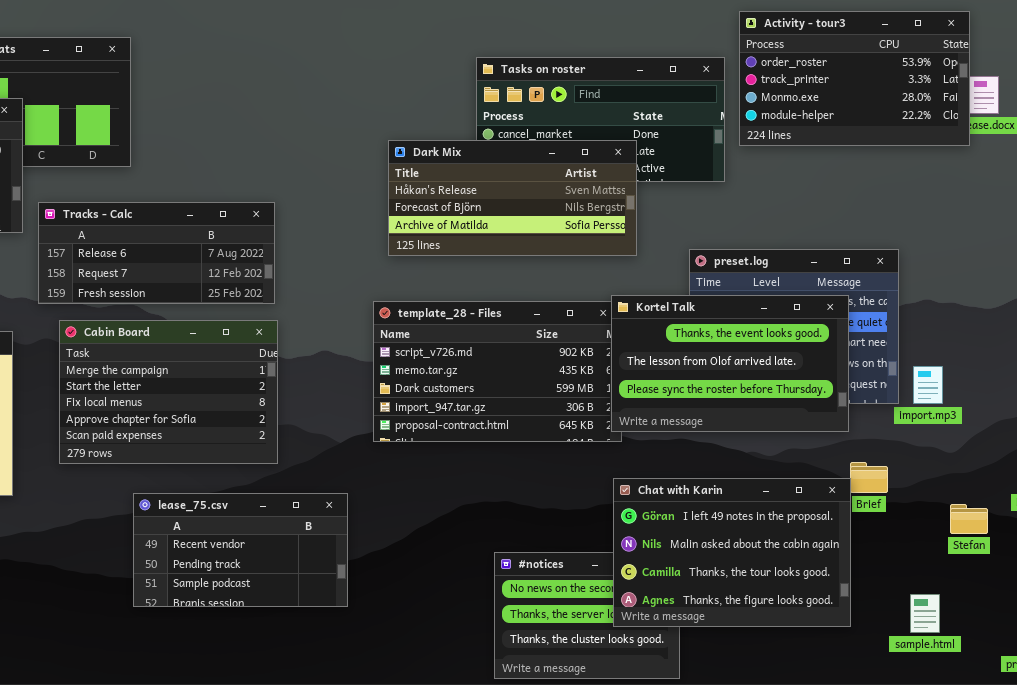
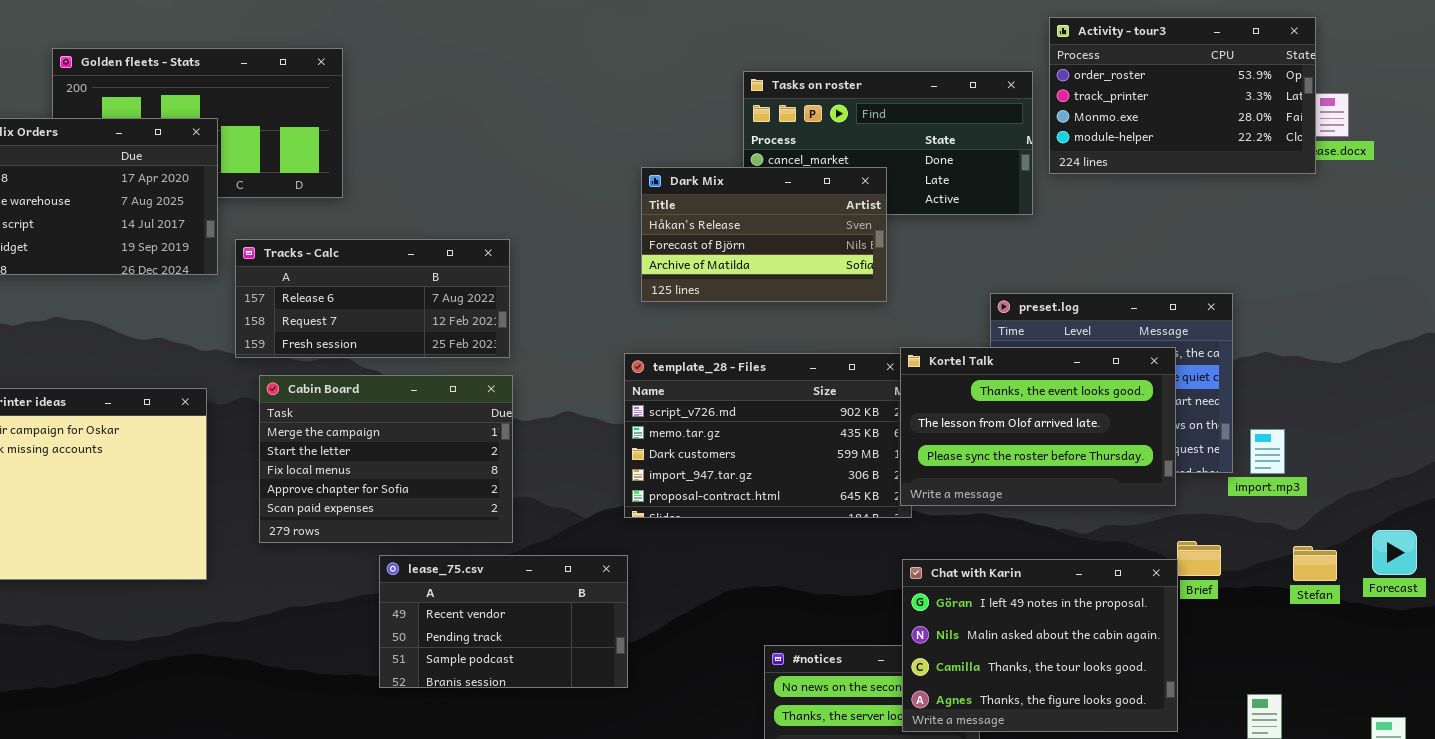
Dark Mix: [388,140,637,256] -> [641,167,887,302], resized
lease_75.csv: [133,493,348,607] -> [379,555,628,688], moved
Stefan: [950,504,988,534] -> [1293,546,1337,581], moved

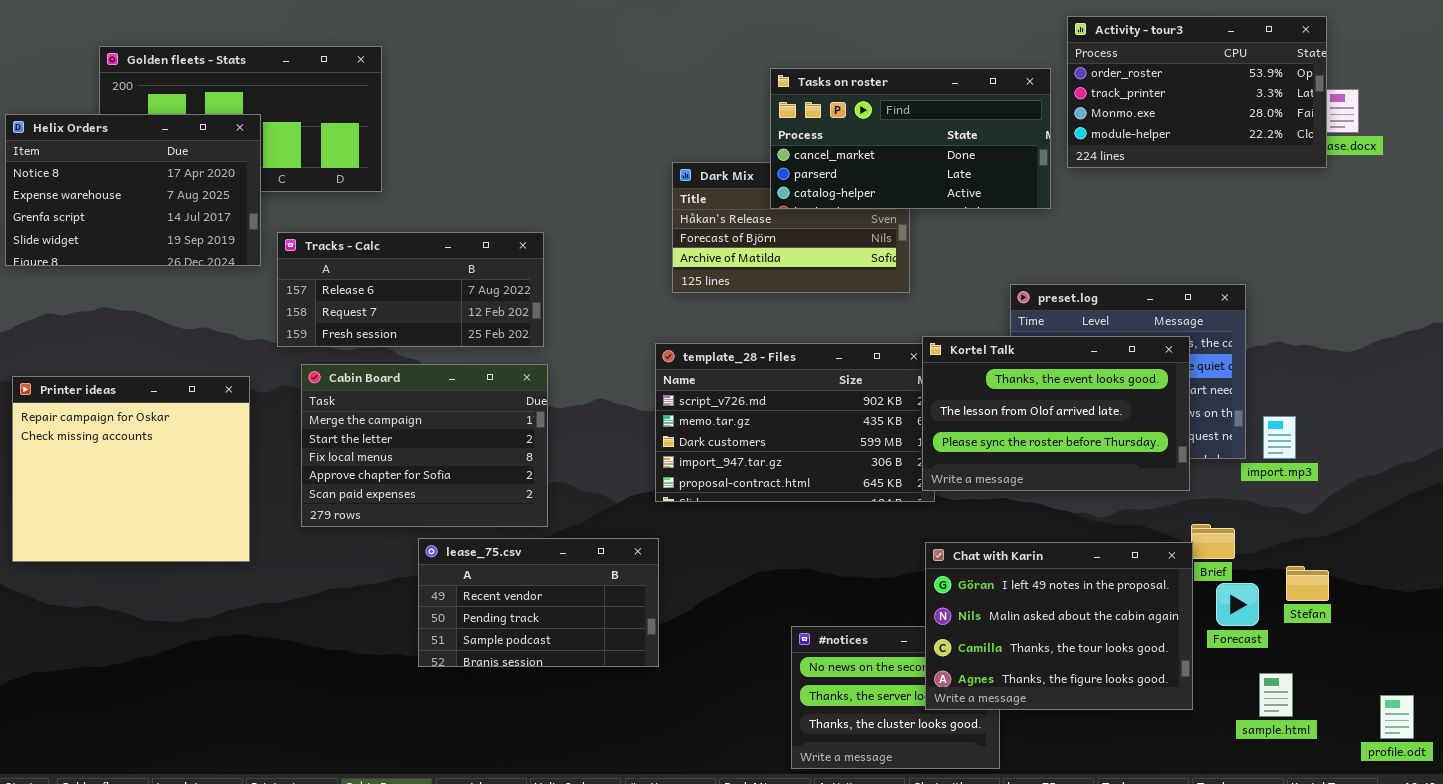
Tasks on roster: [743,71,1033,215] -> [770,68,1051,209], raised
Forecast: [1372,530,1417,575] -> [1216,583,1259,626], moved
Stefan: [1293,546,1337,581] -> [1286,566,1329,601], moved

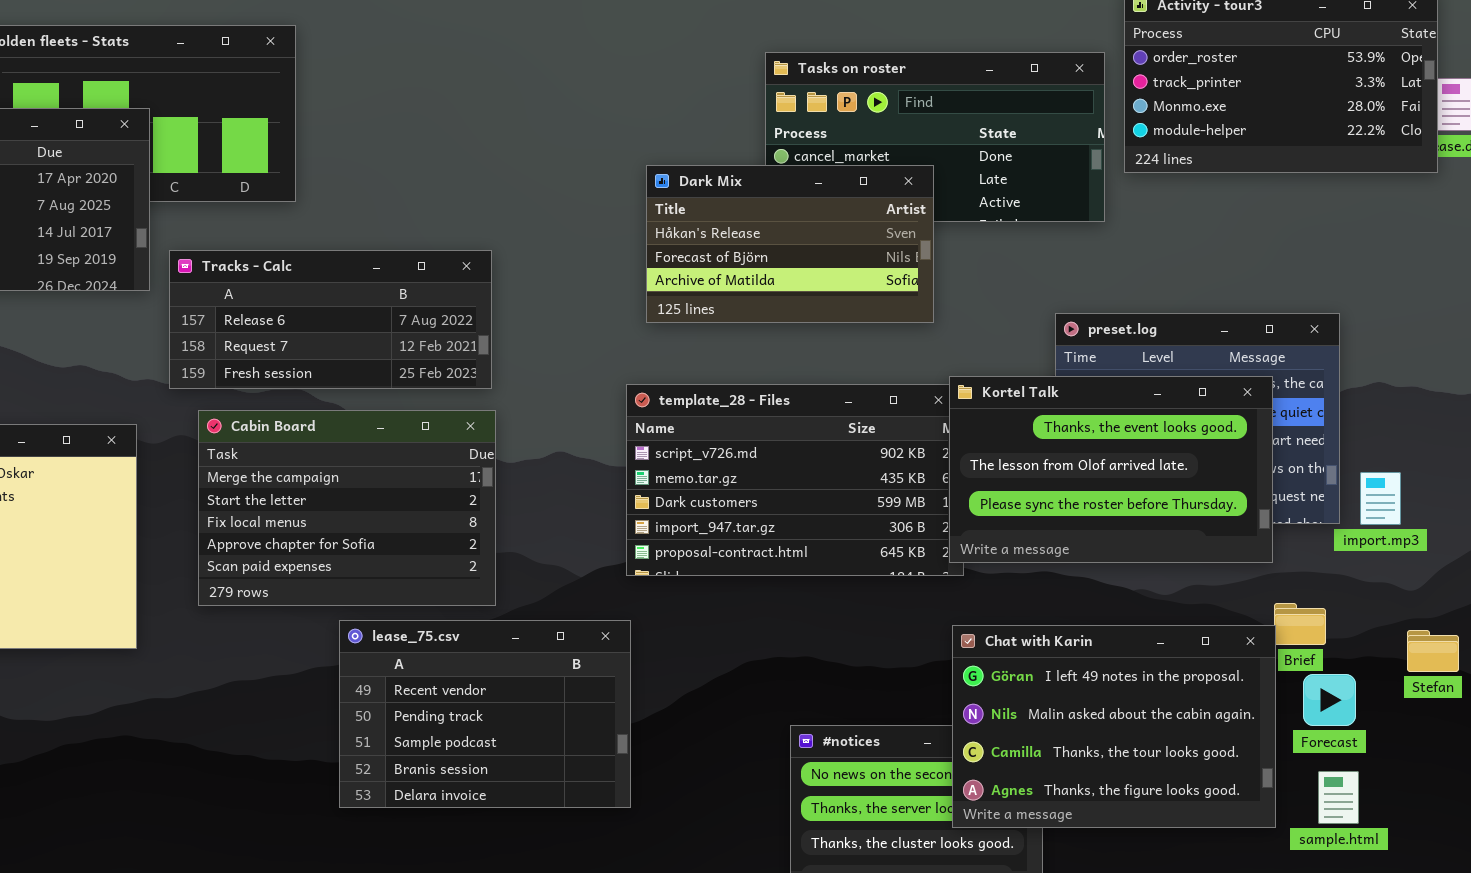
Dark Mix: [672,162,910,293] -> [646,165,934,323], raised
lease_75.csv: [418,538,659,667] -> [339,620,631,808], resized
Stefan: [1286,566,1329,601] -> [1407,630,1459,672], moved
sample.html: [1259,673,1293,717] -> [1318,771,1359,824], moved

